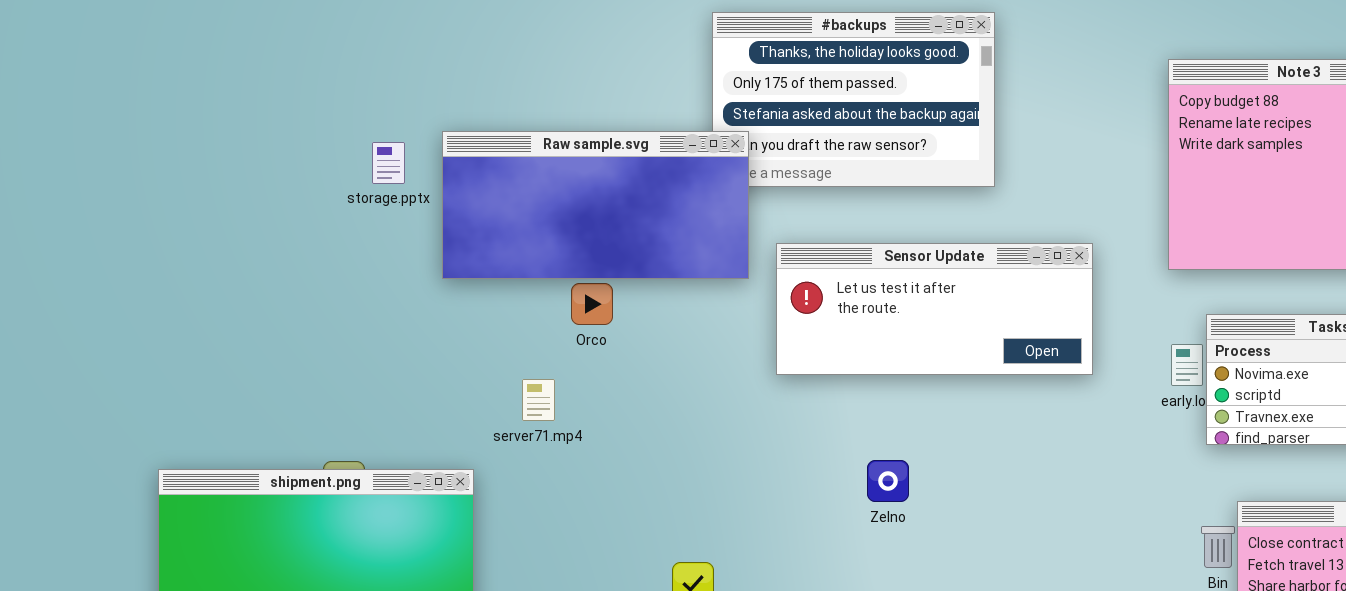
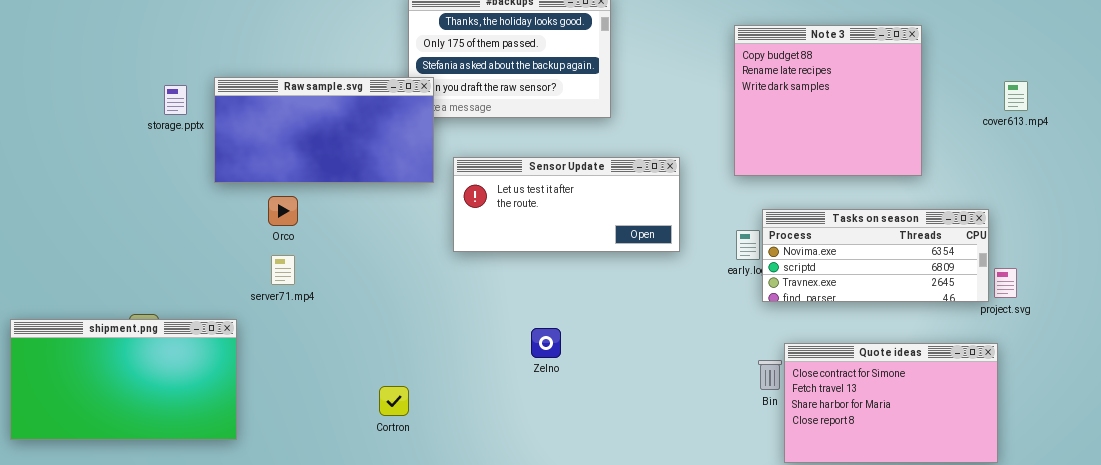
Orco: [571,283,613,325] -> [268,196,298,226], moved
Zelno: [867,460,909,502] -> [531,328,561,358], moved

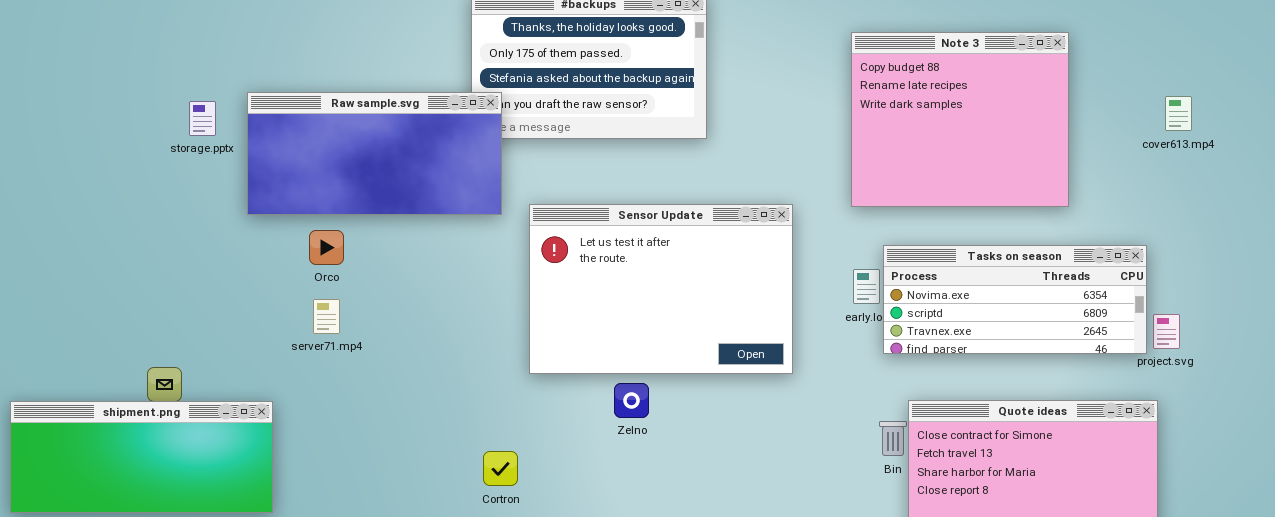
Sensor Update: [453,157,680,252] -> [529,204,793,374], moved, resized
shipment.png: [10,319,237,440] -> [10,401,273,513], resized
Cortron: [379,386,409,416] -> [483,451,518,486], moved

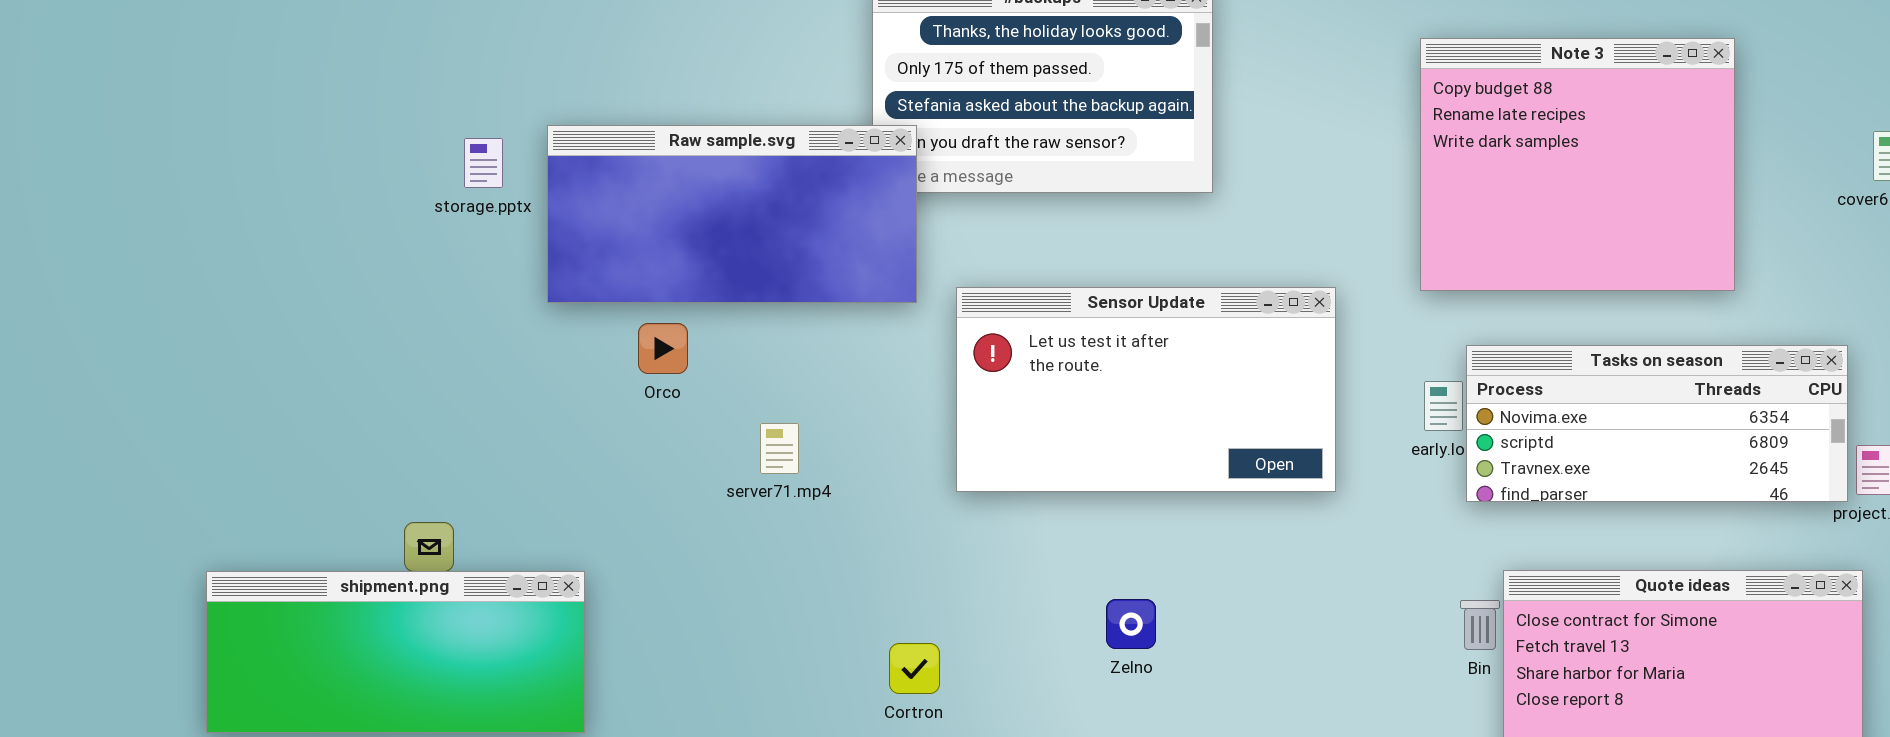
Sensor Update: [529,204,793,374] -> [956,287,1336,492], resized
server71.mp4: [313,299,340,334] -> [760,423,799,474], moved
Zelno: [614,383,649,418] -> [1106,599,1156,649], moved

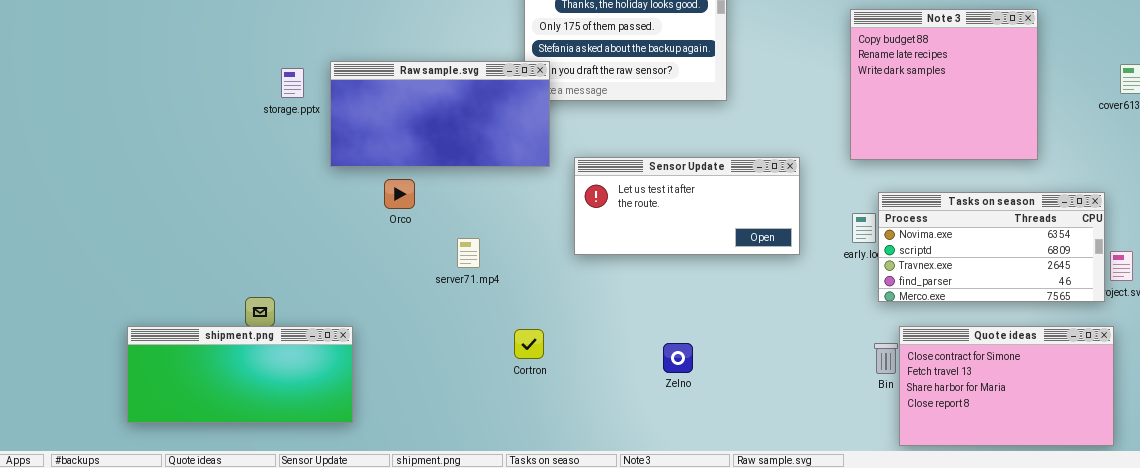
Sensor Update: [956,287,1336,492] -> [574,157,800,255], resized
Tasks on season: [1466,345,1848,502] -> [878,192,1105,302], resized
Cortron: [889,643,940,694] -> [514,329,544,359], moved

